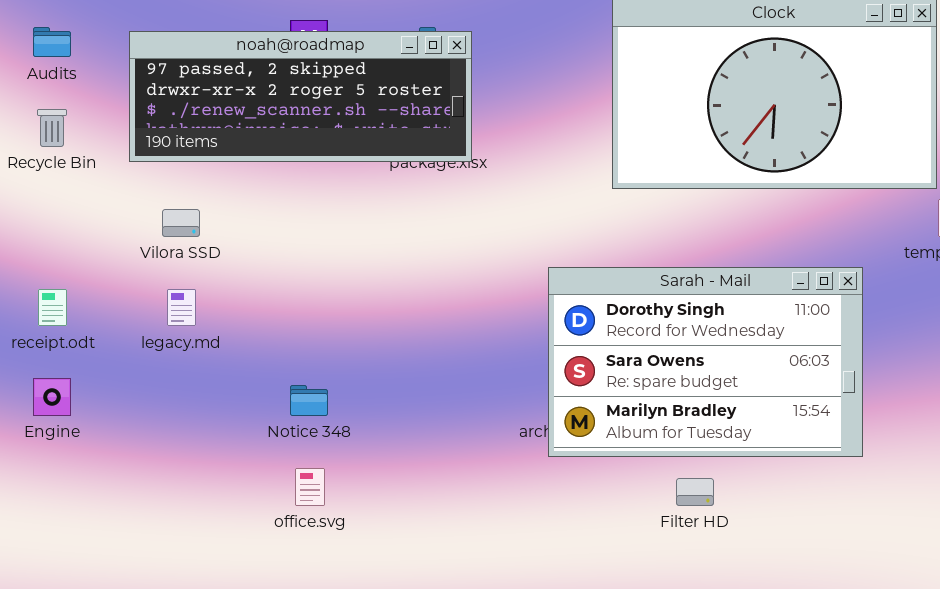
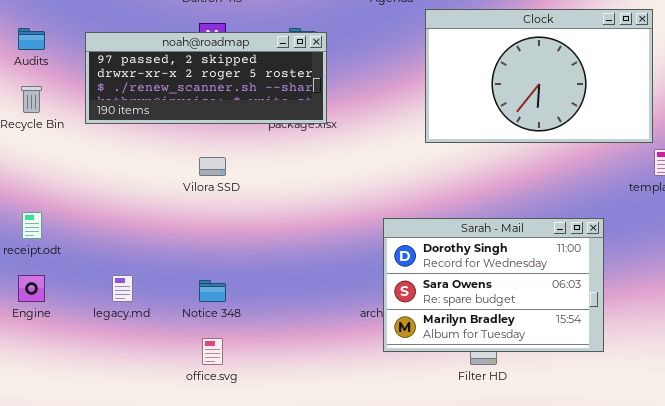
Vilora SSD: [162,209,200,237] -> [199,157,226,176], moved
Sarah - Mail: [548,267,863,457] -> [383,218,604,352], moved
legacy.md: [167,289,196,326] -> [112,275,133,302], moved

